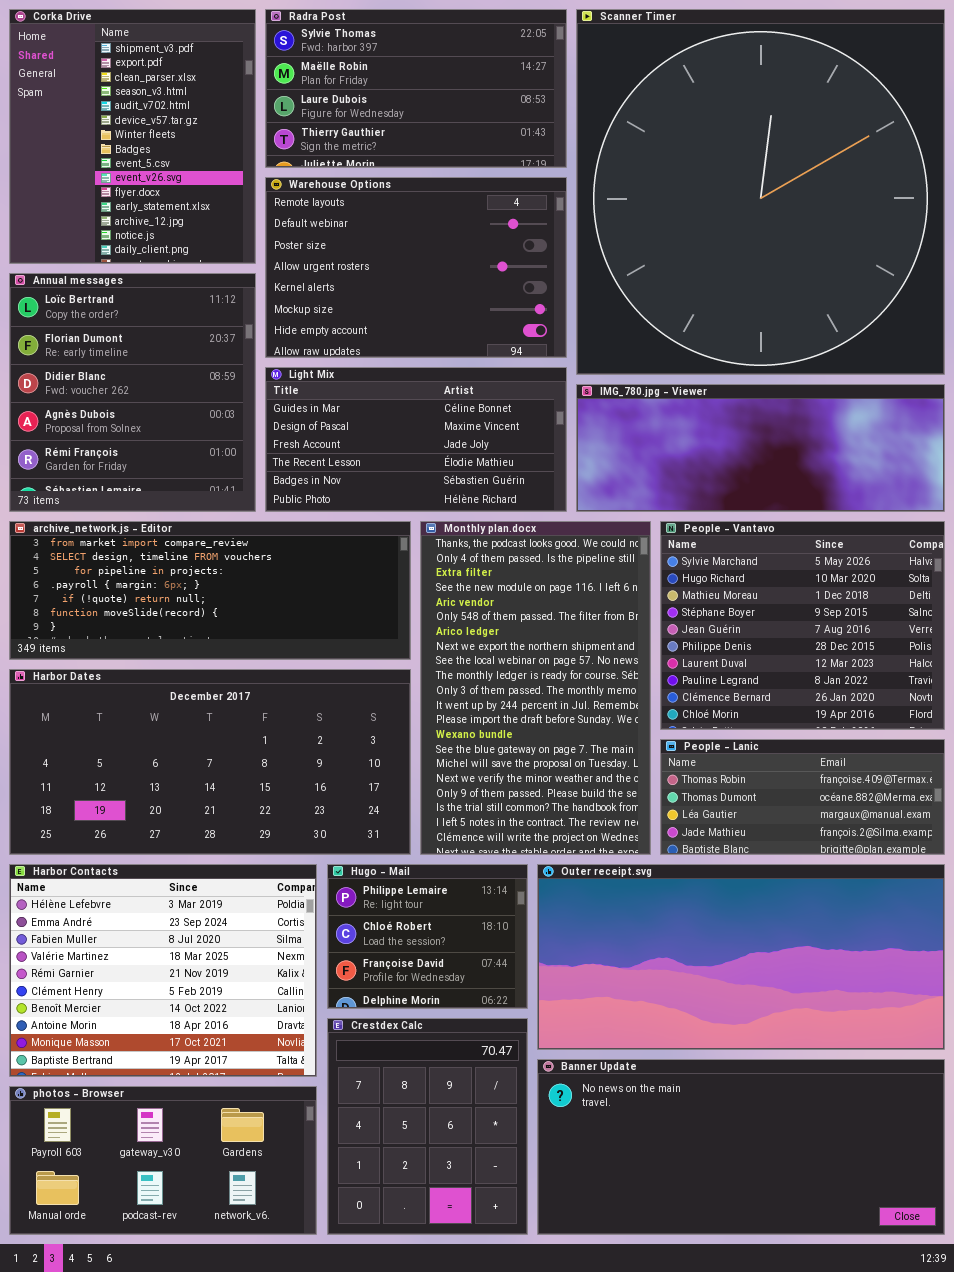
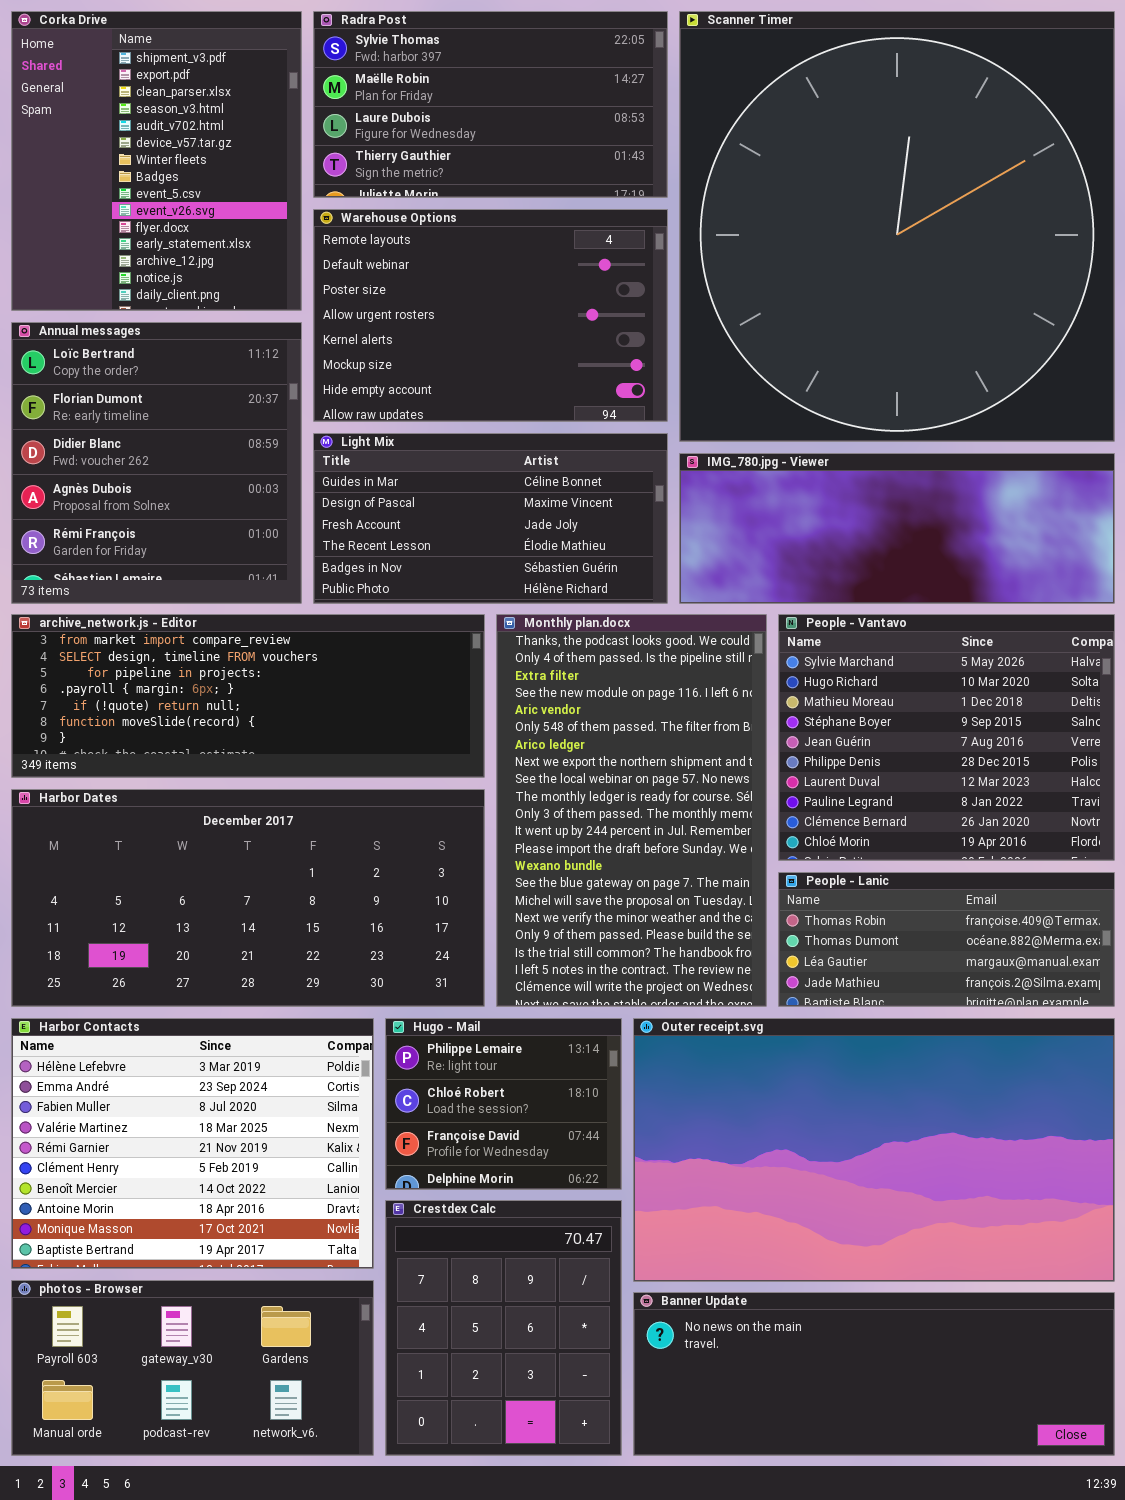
Outer receipt.svg: [537,864,945,1050] -> [633,1018,1115,1282], resized
Banner Update: [537,1059,945,1235] -> [633,1292,1115,1456], resized

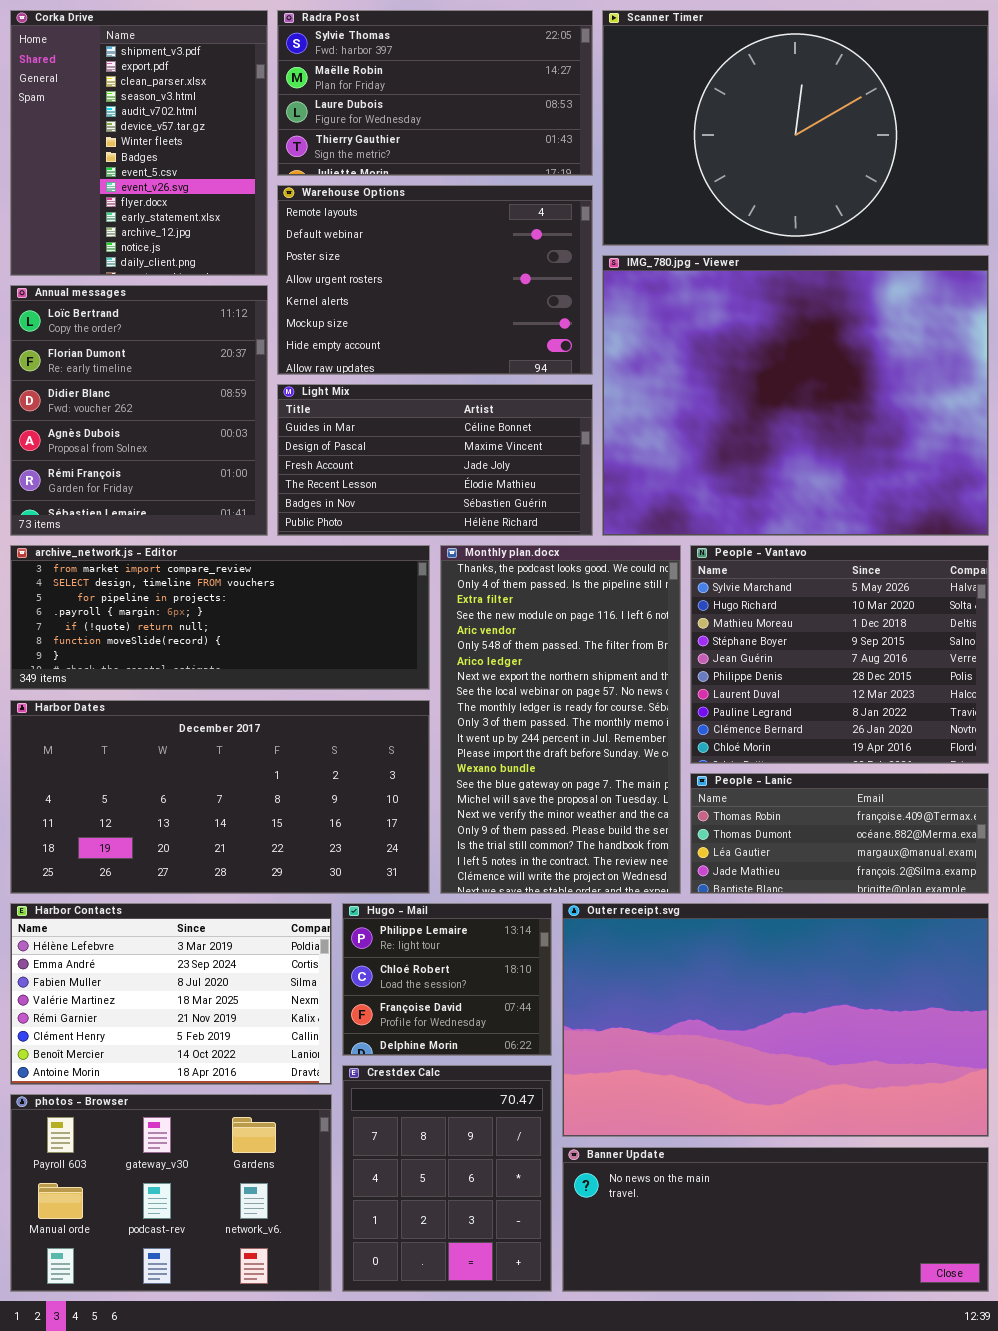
Scanner Timer: [679,11,1115,442] -> [602,10,989,246], resized
IMG_780.jpg - Viewer: [679,453,1115,604] -> [602,255,989,536], resized
Harbor Contacts: [11,1018,374,1269] -> [10,903,332,1085], resized
photos - Browser: [11,1280,374,1456] -> [10,1094,332,1292], resized

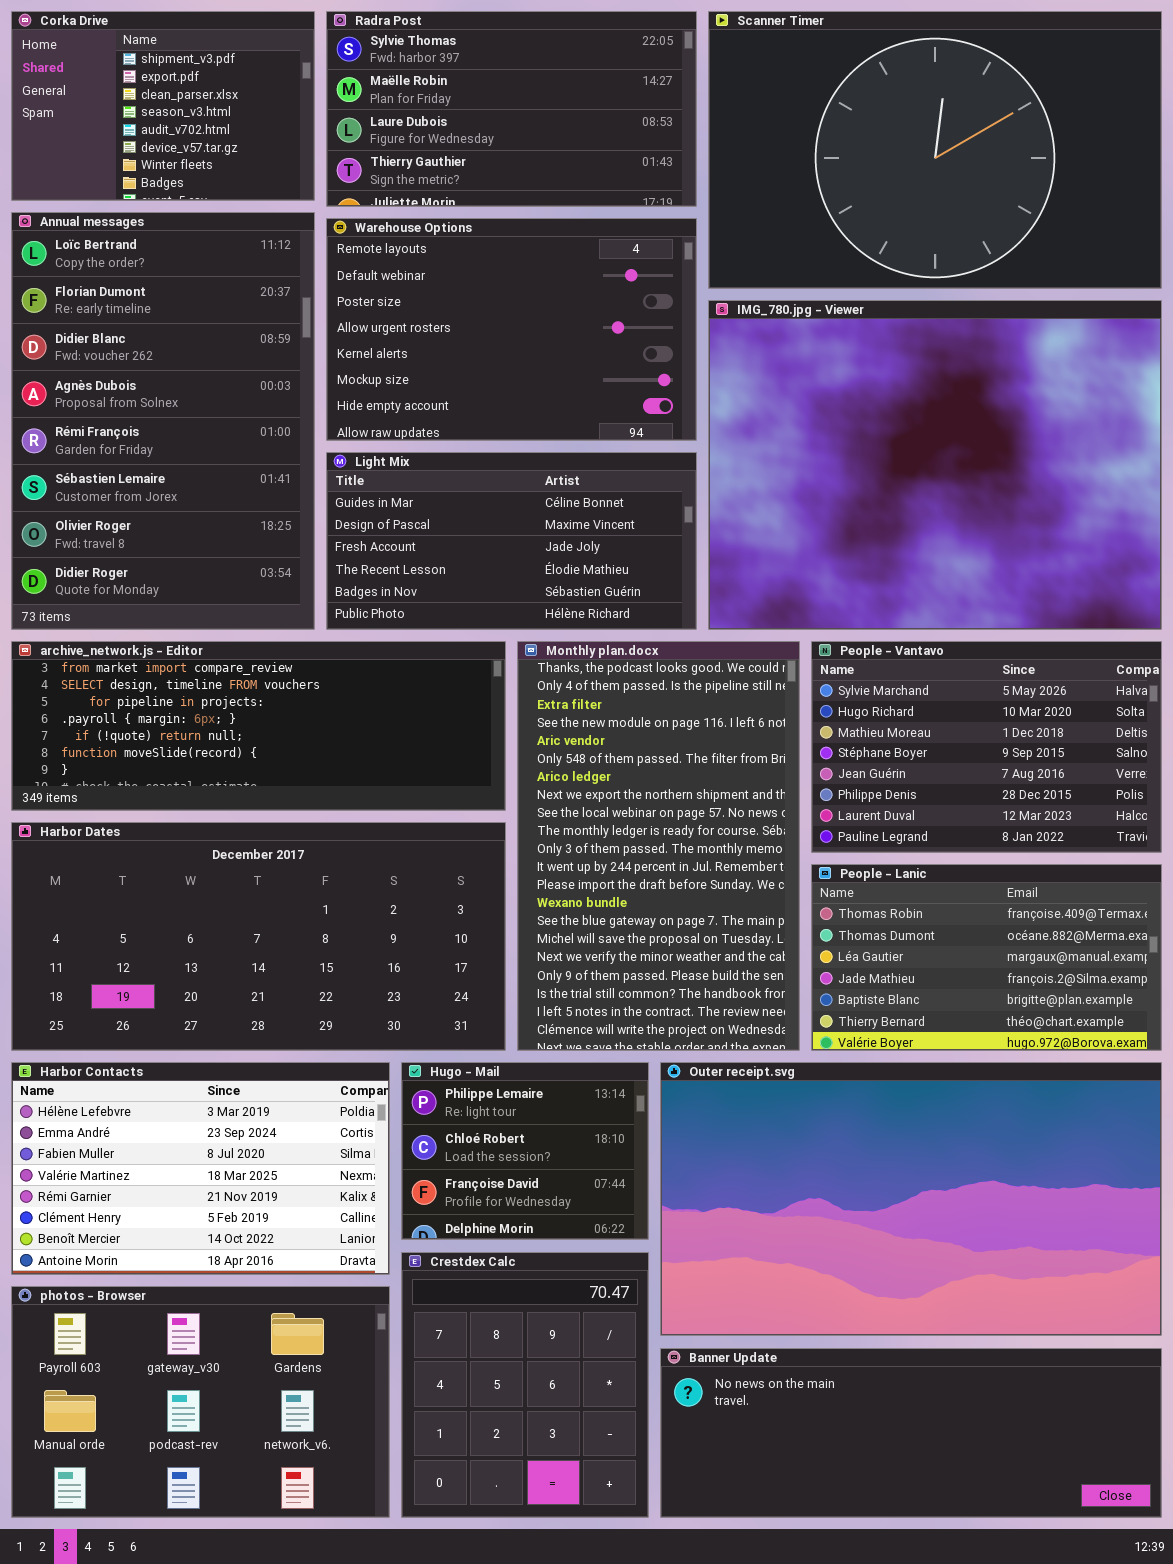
Corka Drive: [10,10,268,276] -> [11,11,315,201], resized
Annual messages: [10,285,268,536] -> [11,212,315,630], resized
People - Vantavo: [690,545,989,764] -> [811,641,1162,853], resized
People - Lanic: [690,773,989,894] -> [811,864,1162,1051], resized

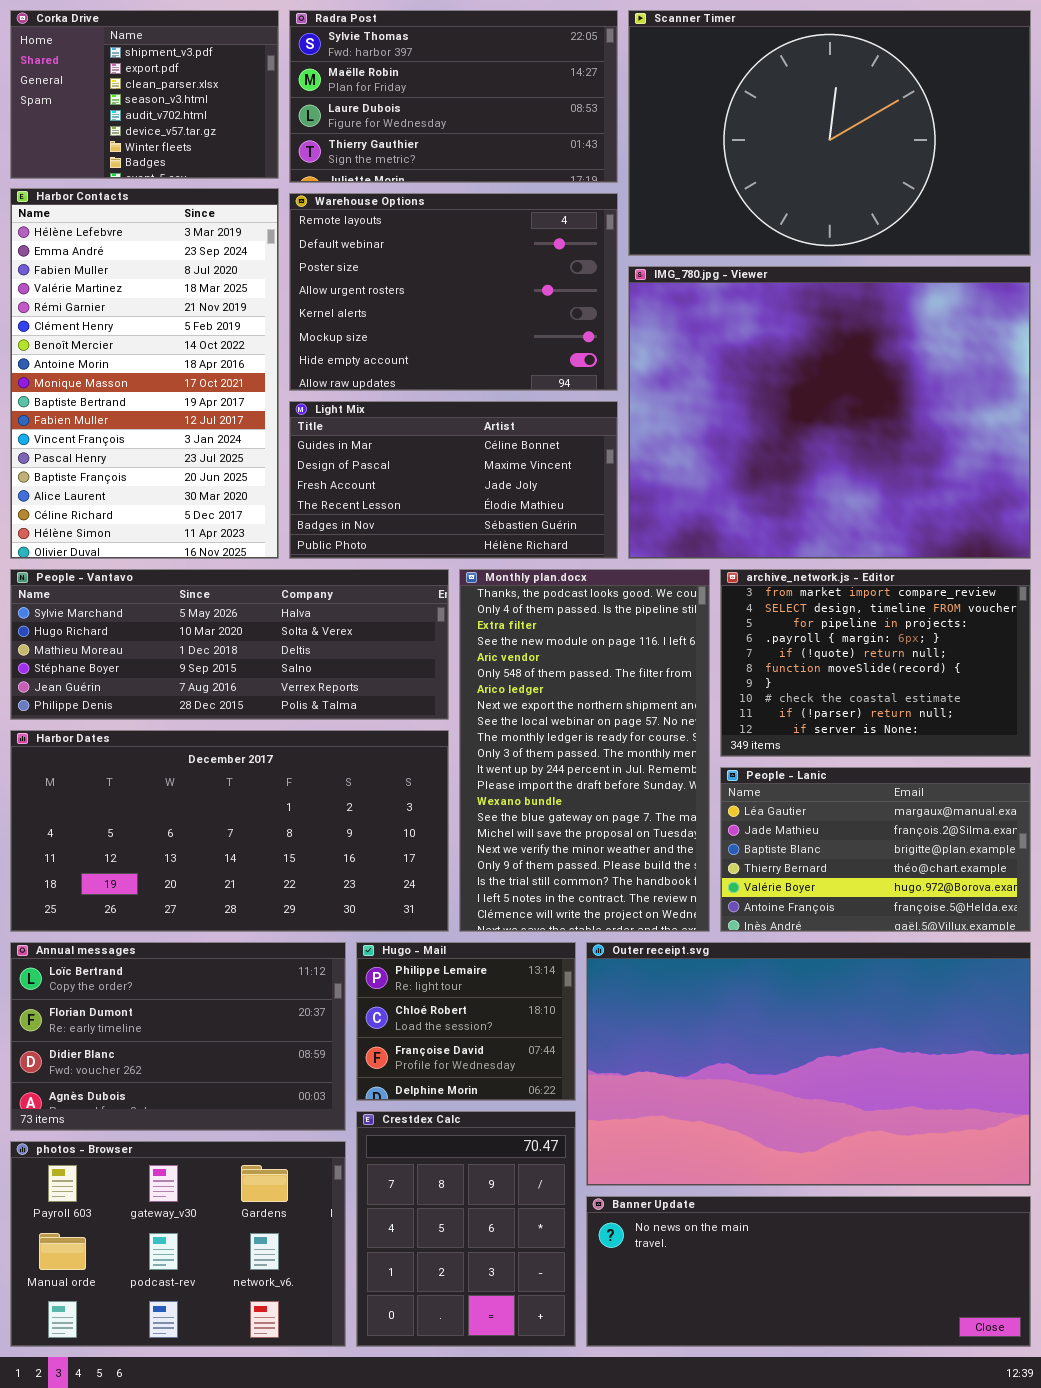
Annual messages: [11,212,315,630] -> [10,942,346,1131], moved, resized
archive_network.js - Editor: [11,641,506,811] -> [720,569,1031,757], moved, resized
People - Vantavo: [811,641,1162,853] -> [10,569,449,720], moved, resized
People - Lanic: [811,864,1162,1051] -> [720,767,1031,932], scrolled down 2 rows
Harbor Contacts: [11,1062,390,1275] -> [10,188,279,559], moved, resized

